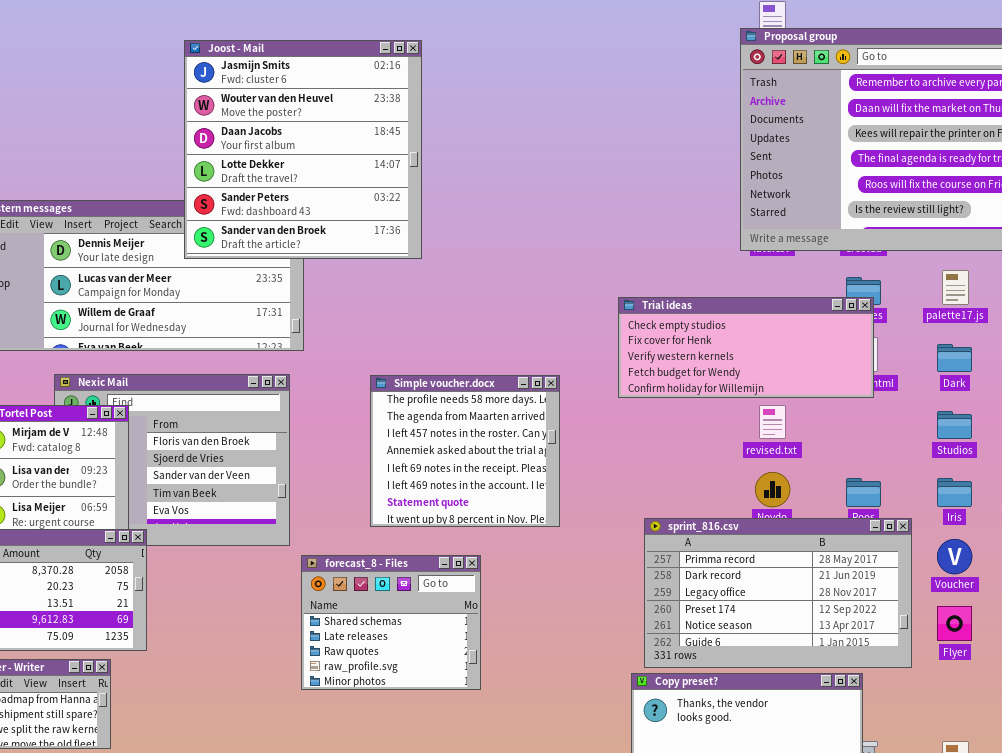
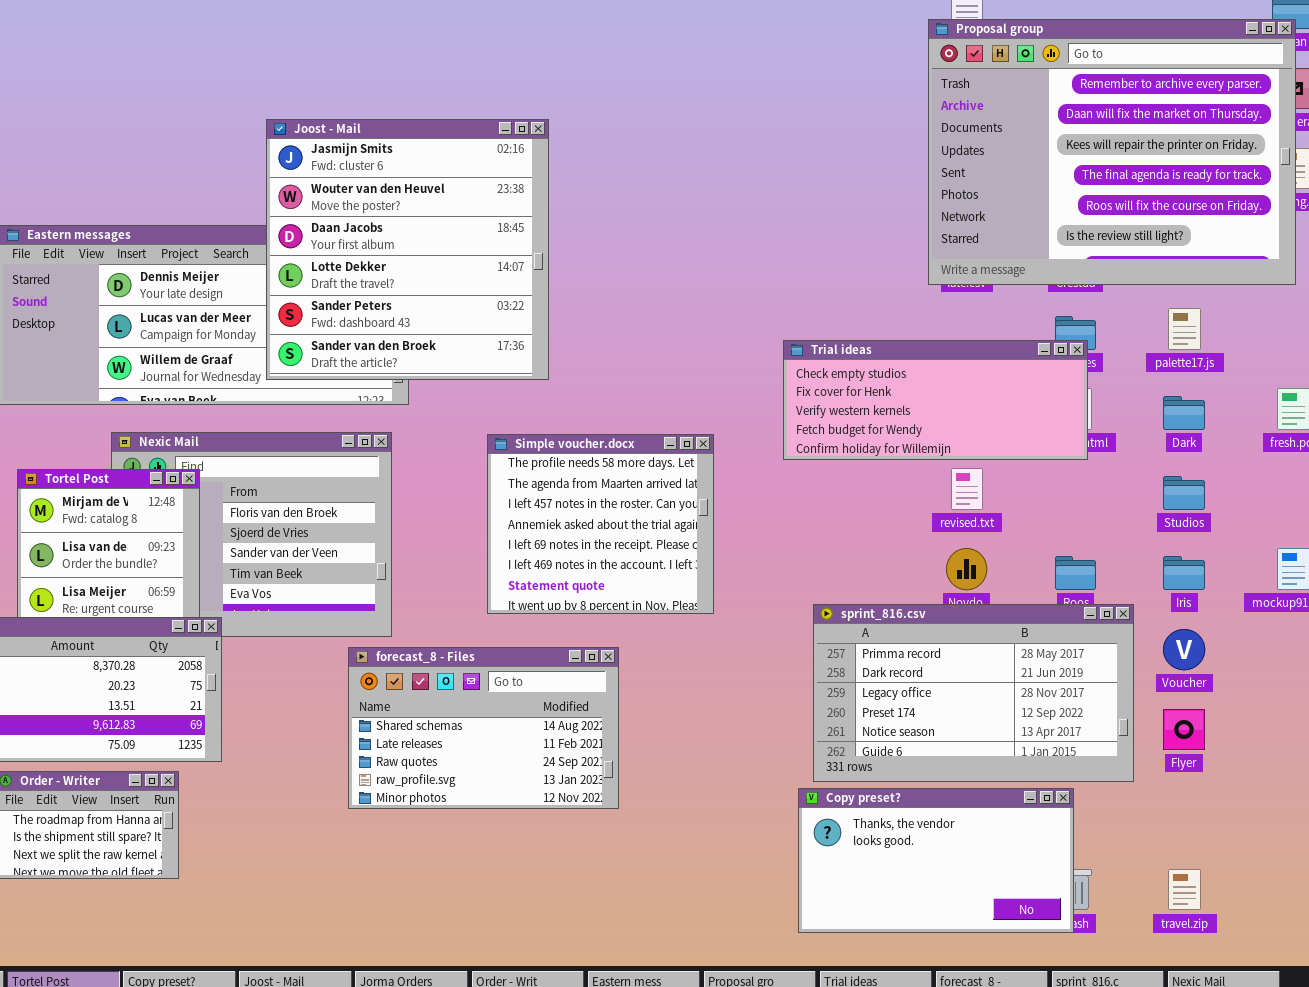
Joost - Mail: [184,40,422,259] -> [266,119,549,380], moved
forecast_8 - Files: [301,555,481,690] -> [348,647,619,809], resized

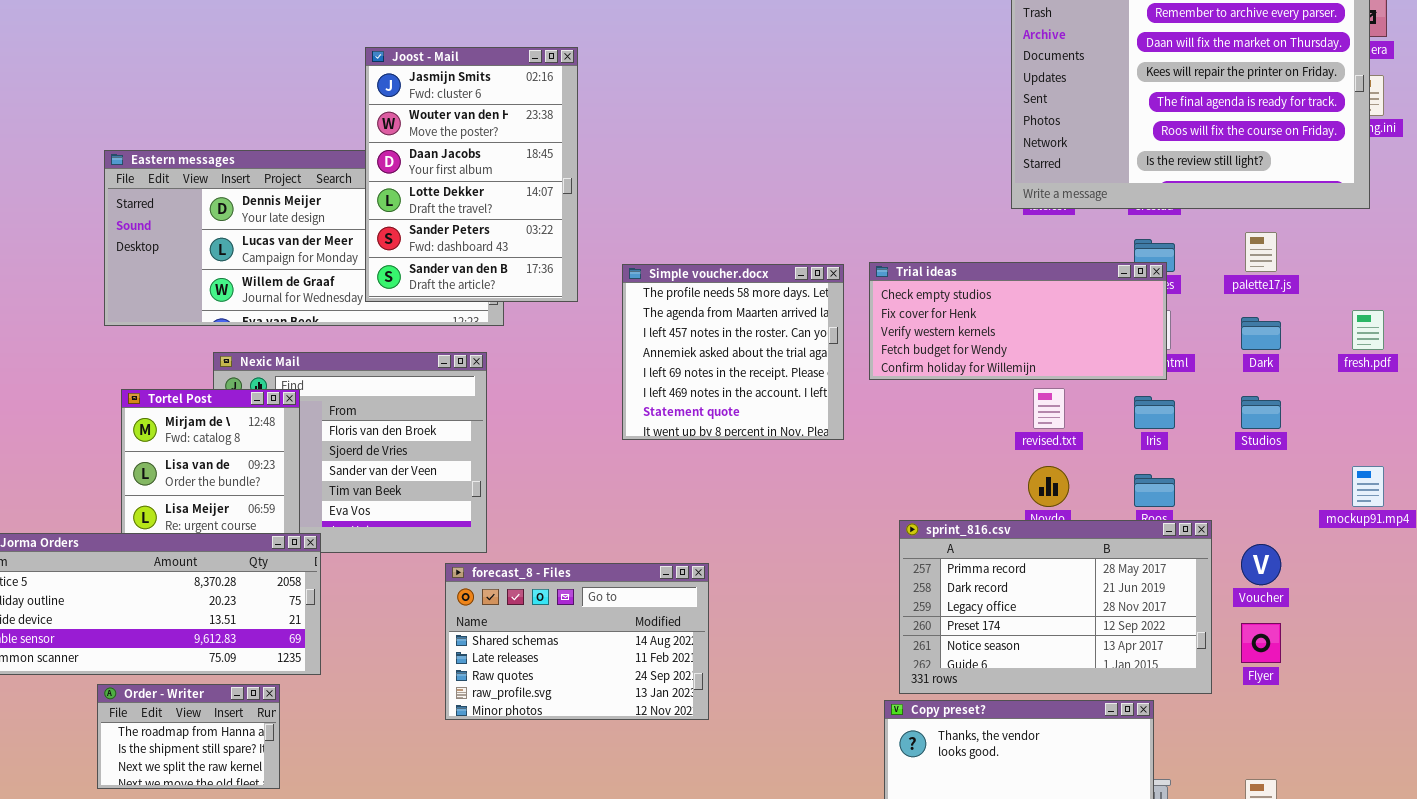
Joost - Mail: [266,119,549,380] -> [365,47,578,302], resized
Simple voucher.docx: [487,434,714,614] -> [622,264,844,440], moved
Iris: [1163,556,1205,590] -> [1134,396,1175,429], moved

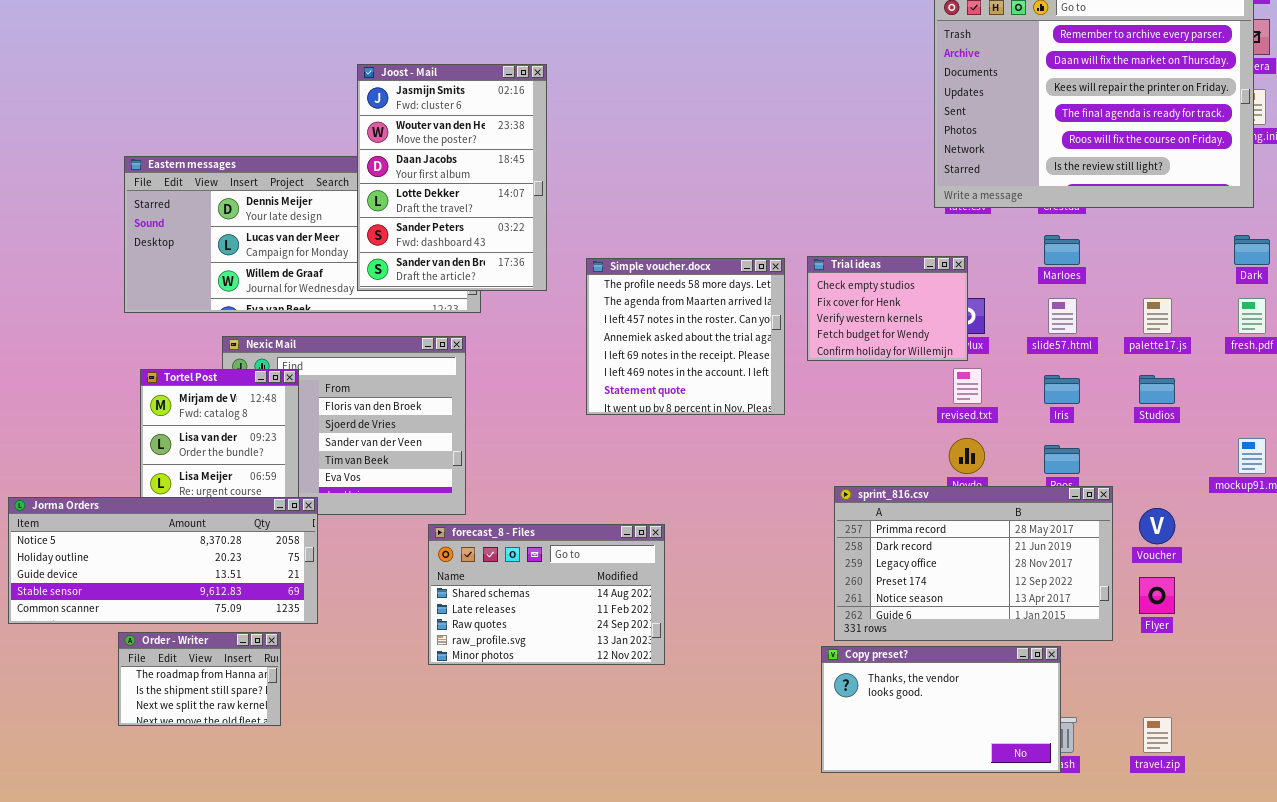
palette17.js: [1245,232,1277,272] -> [1143,298,1172,334], moved
Trial ideas: [869,262,1167,380] -> [807,256,968,361], resized
Dark: [1241,317,1281,350] -> [1234,235,1270,265], moved

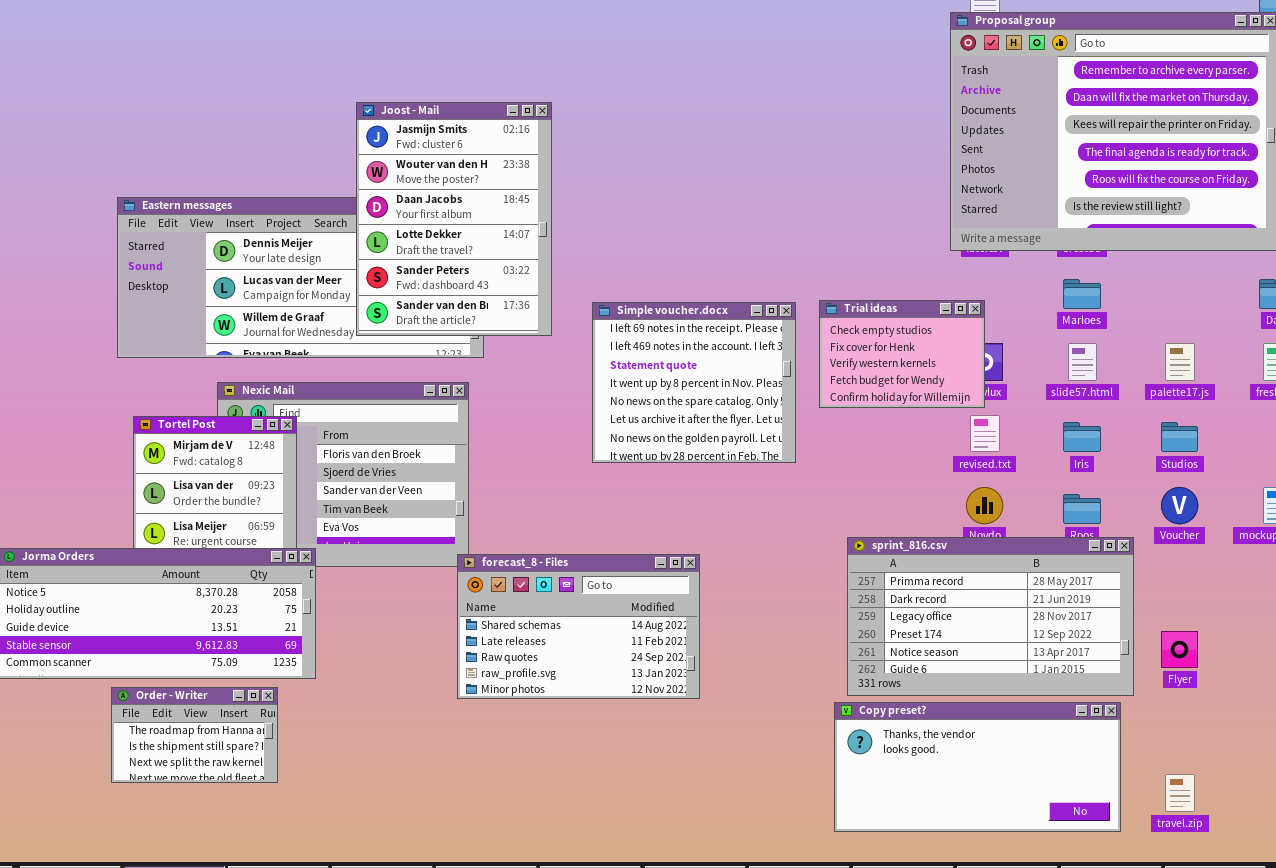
Simple voucher.docx: [586,258,785,415] -> [592,302,796,463], scrolled down 4 rows
Voucher: [1139,508,1175,544] -> [1161,487,1198,524], moved
forecast_8 - Files: [428,524,665,665] -> [457,554,700,699], moved
Copy preset?: [821,646,1061,773] -> [834,702,1121,832], resized

